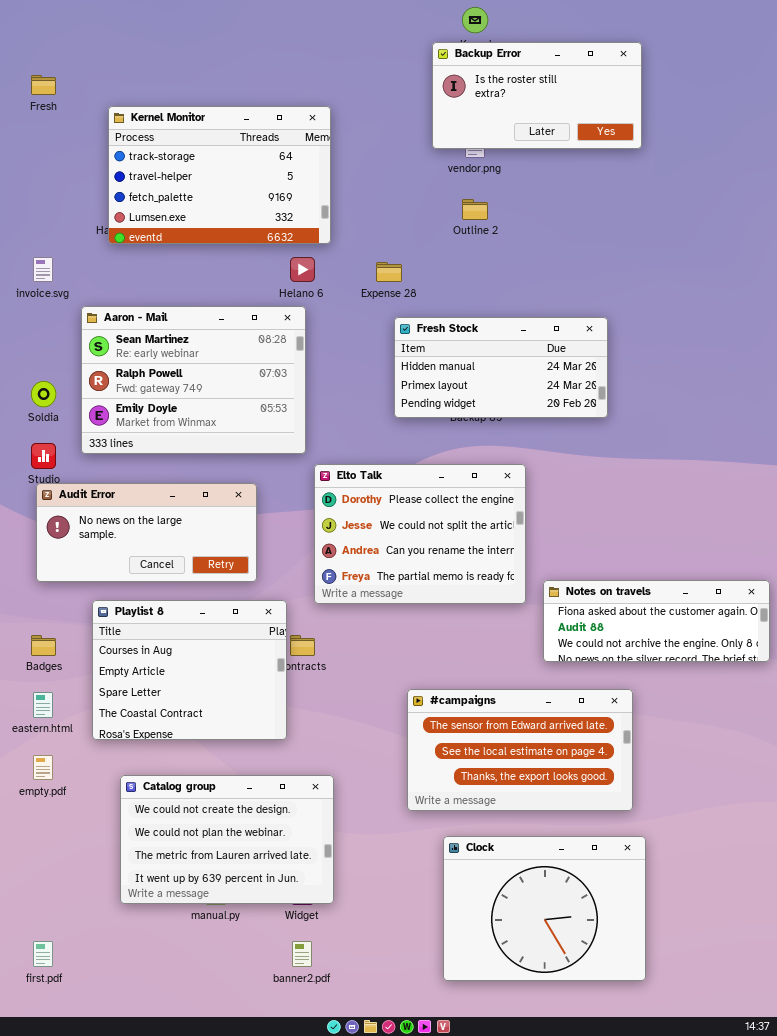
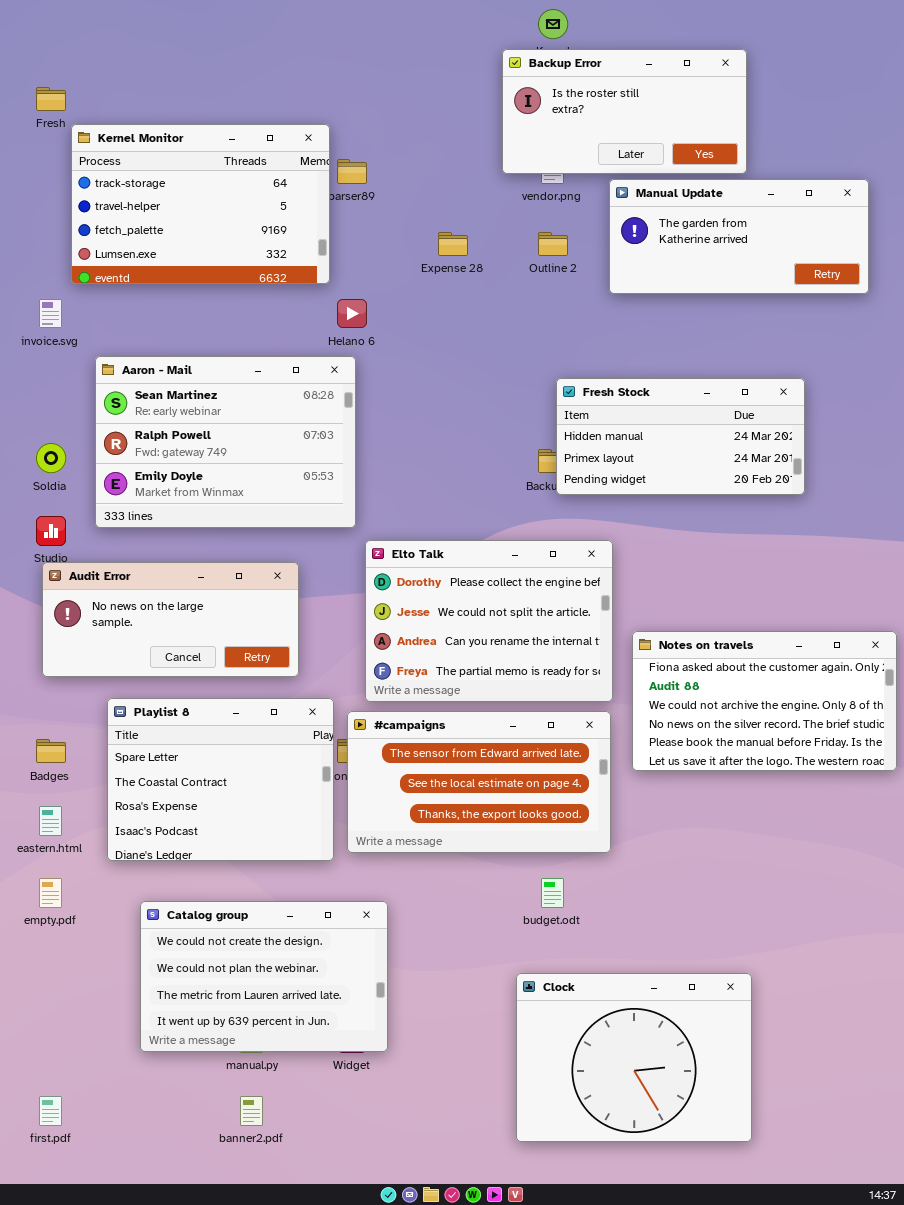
Kernel Monitor: [108,106,331,244] -> [71,124,330,284], moved
Manual Update: none -> [609,179,869,294], opened
Expense 28: [376,262,402,282] -> [438,232,468,256], moved
Fresh Stock: [394,317,608,418] -> [556,378,805,495], moved
Notes on travels: [543,580,770,662] -> [632,631,897,771], resized
Playlist 8: [92,600,287,740] -> [107,698,334,861], scrolled down 2 rows
#campaigns: [407,689,633,811] -> [347,711,611,853], moved
banner2.pdf: [292,941,312,967] -> [240,1096,263,1126], moved

